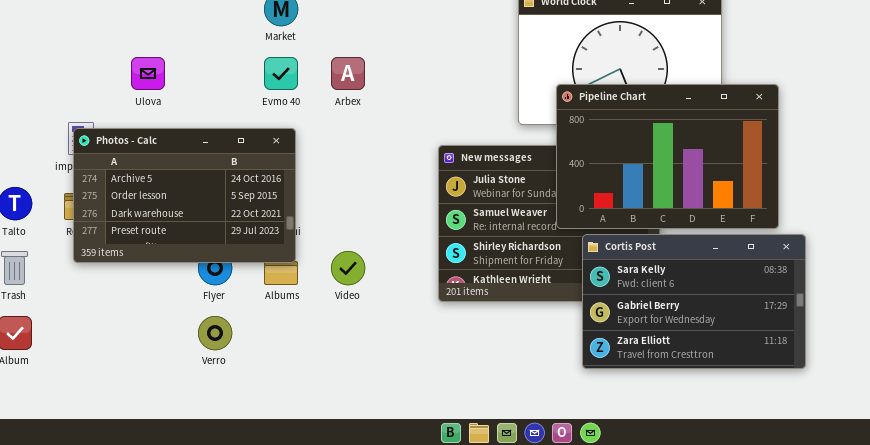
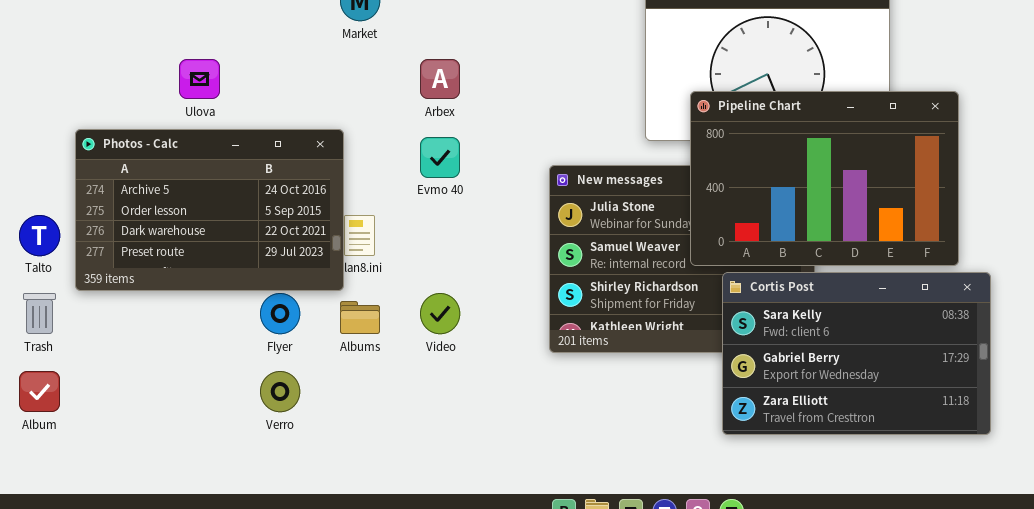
Evmo 40: [264,57,298,90] -> [420,137,460,178], moved
Photos - Calc: [73,128,296,263] -> [75,129,344,291], moved

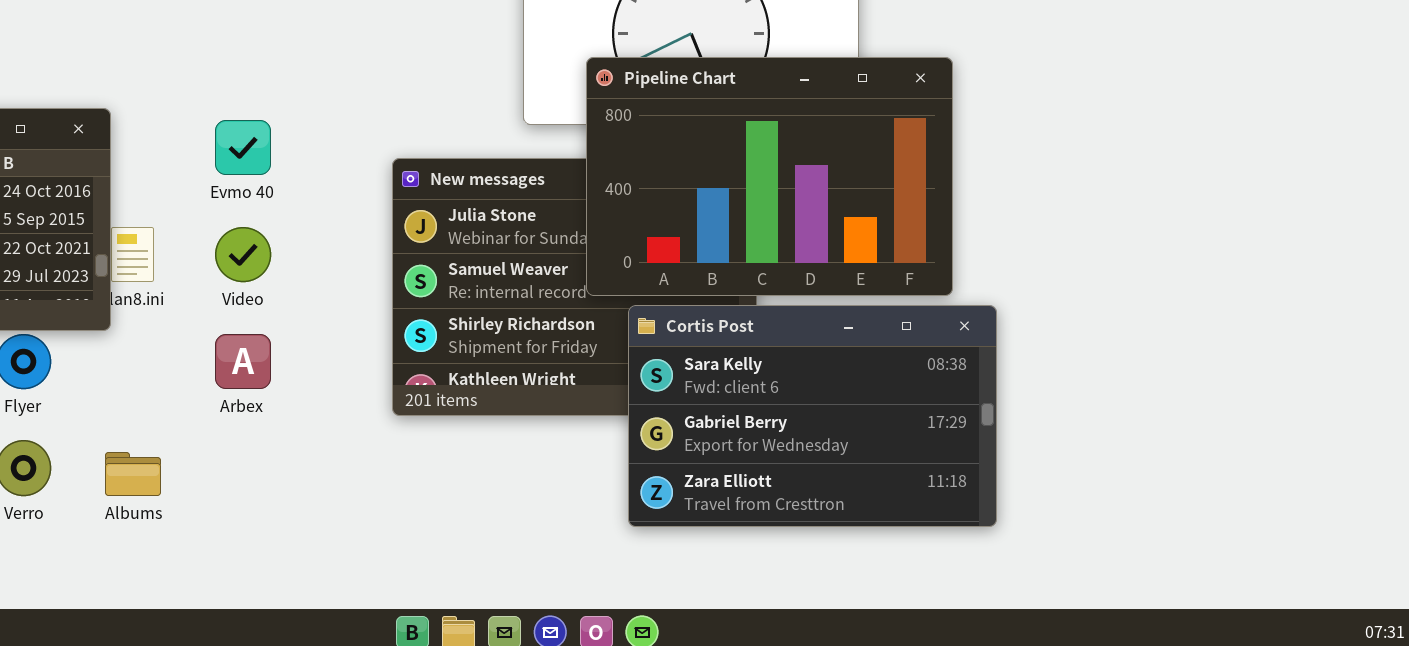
Arbex: [420,59,460,99] -> [215,334,271,389], moved
Video: [420,293,460,334] -> [215,227,271,282], moved
Albums: [340,301,380,334] -> [105,452,161,496], moved

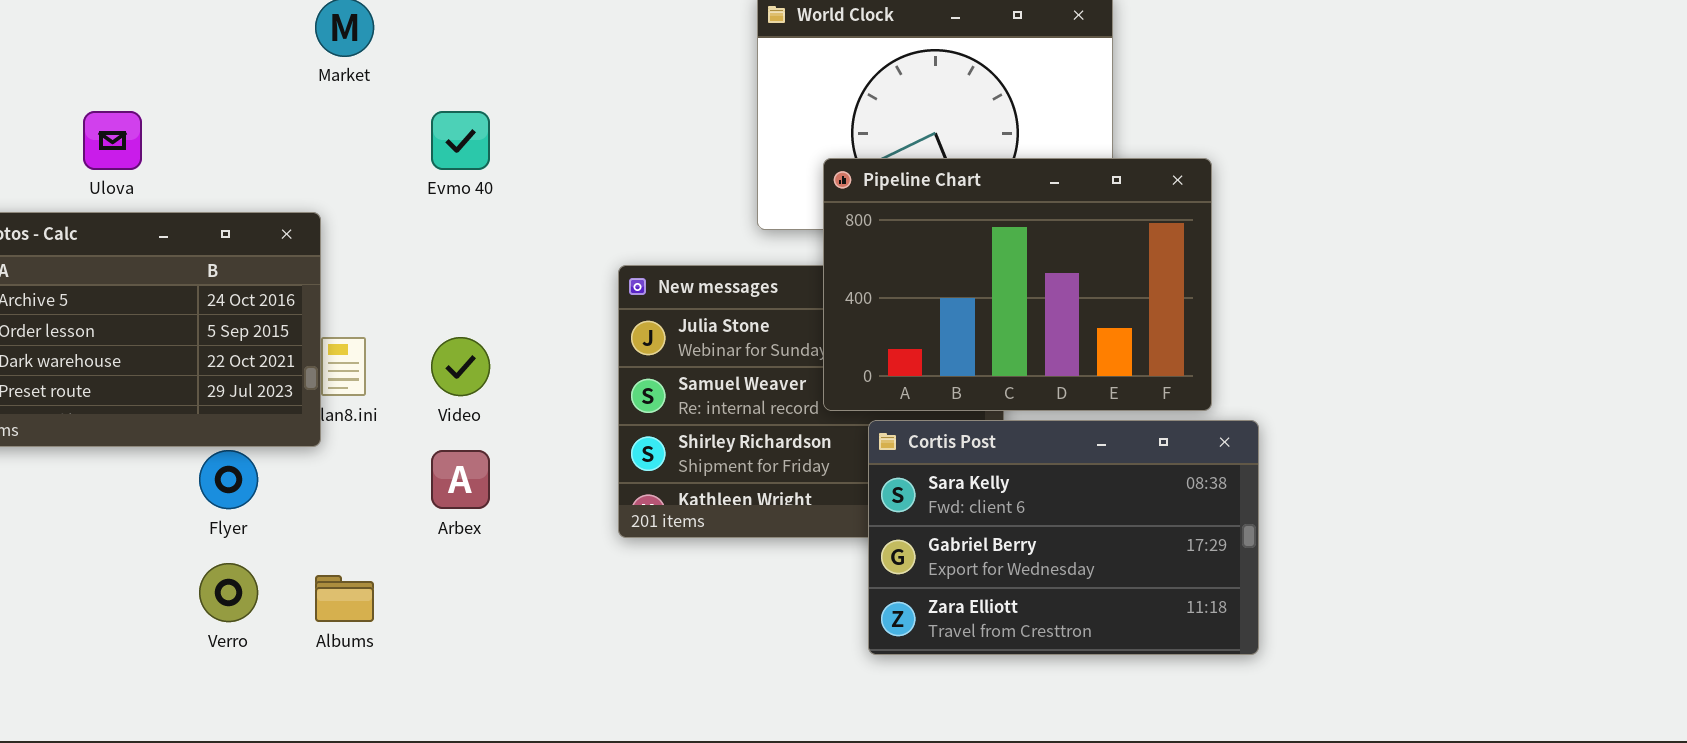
Evmo 40: [215,120,271,175] -> [431,111,490,170], moved

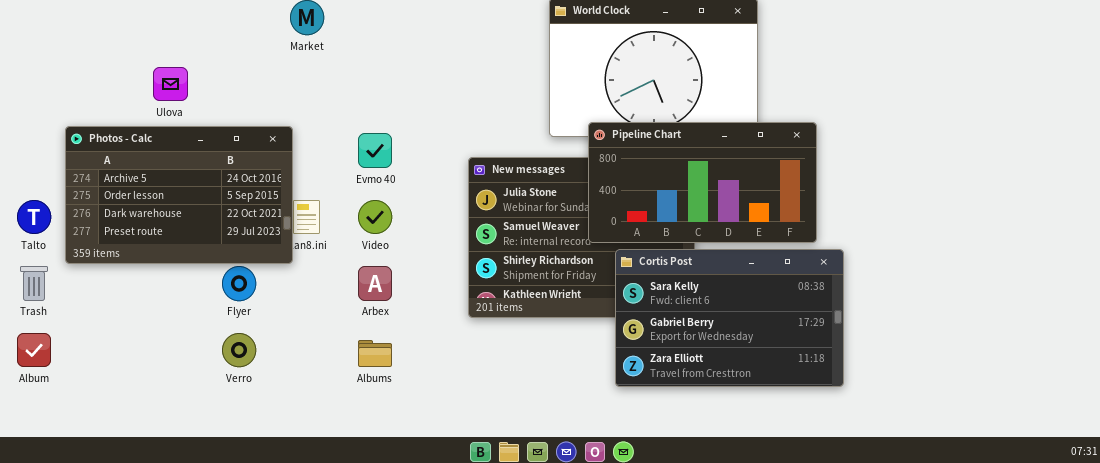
Evmo 40: [431,111,490,170] -> [358,133,392,168], moved
Pipeline Chart: [823,158,1212,411] -> [588,122,817,243], resized
Albums: [315,575,374,622] -> [358,340,392,367], moved

